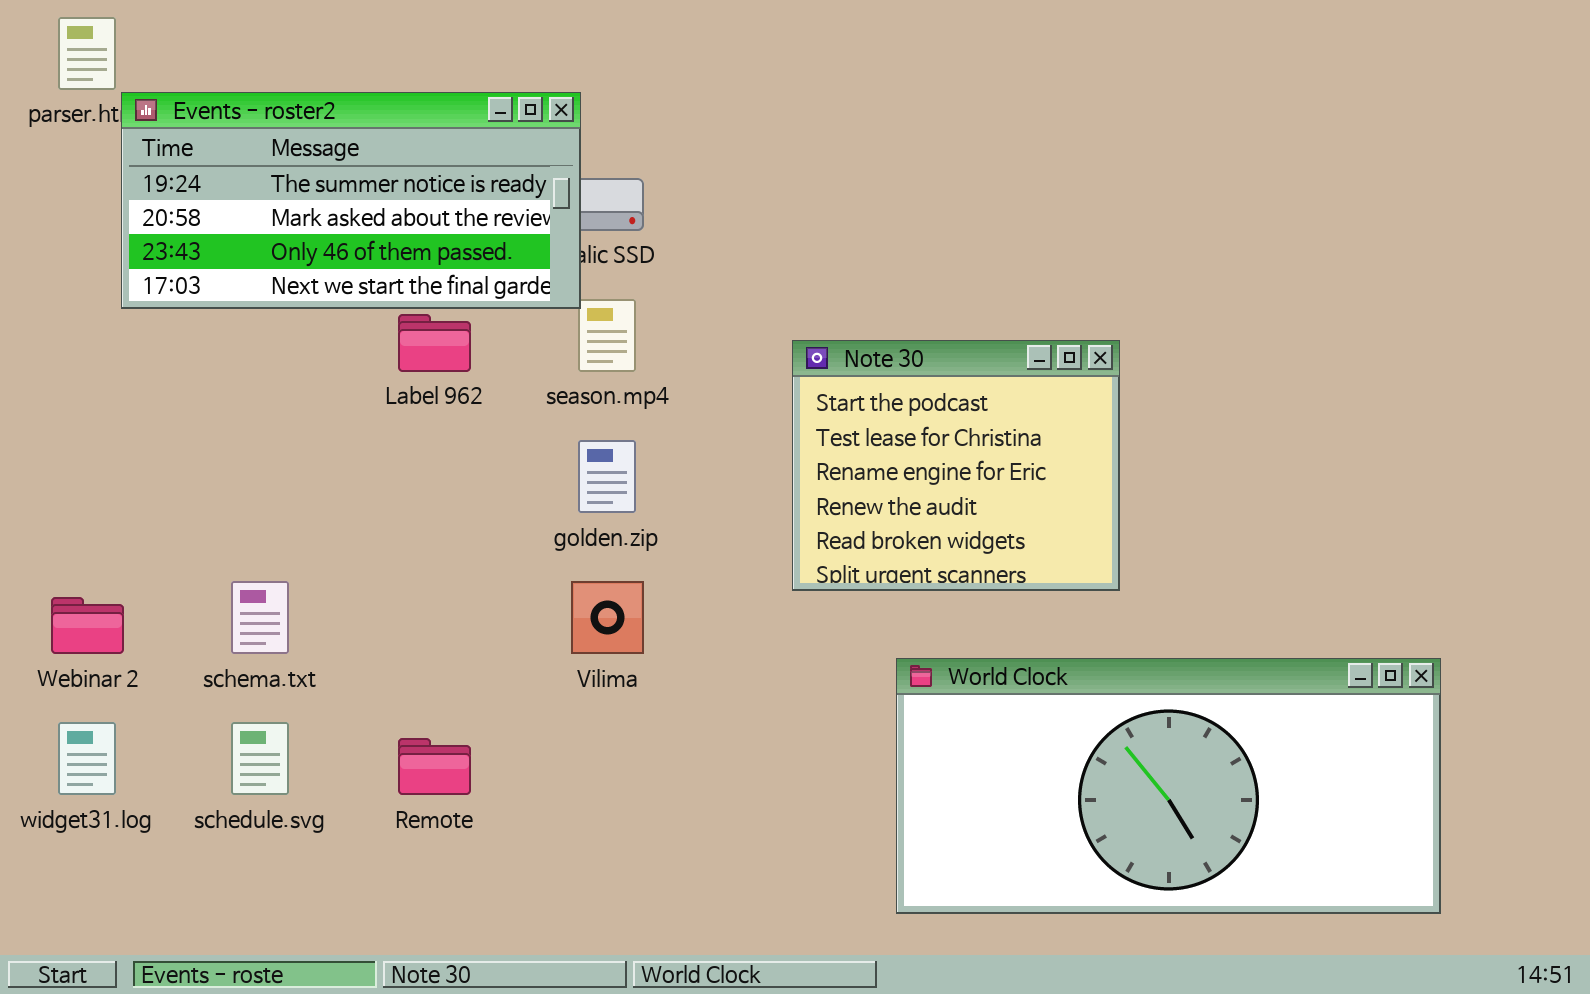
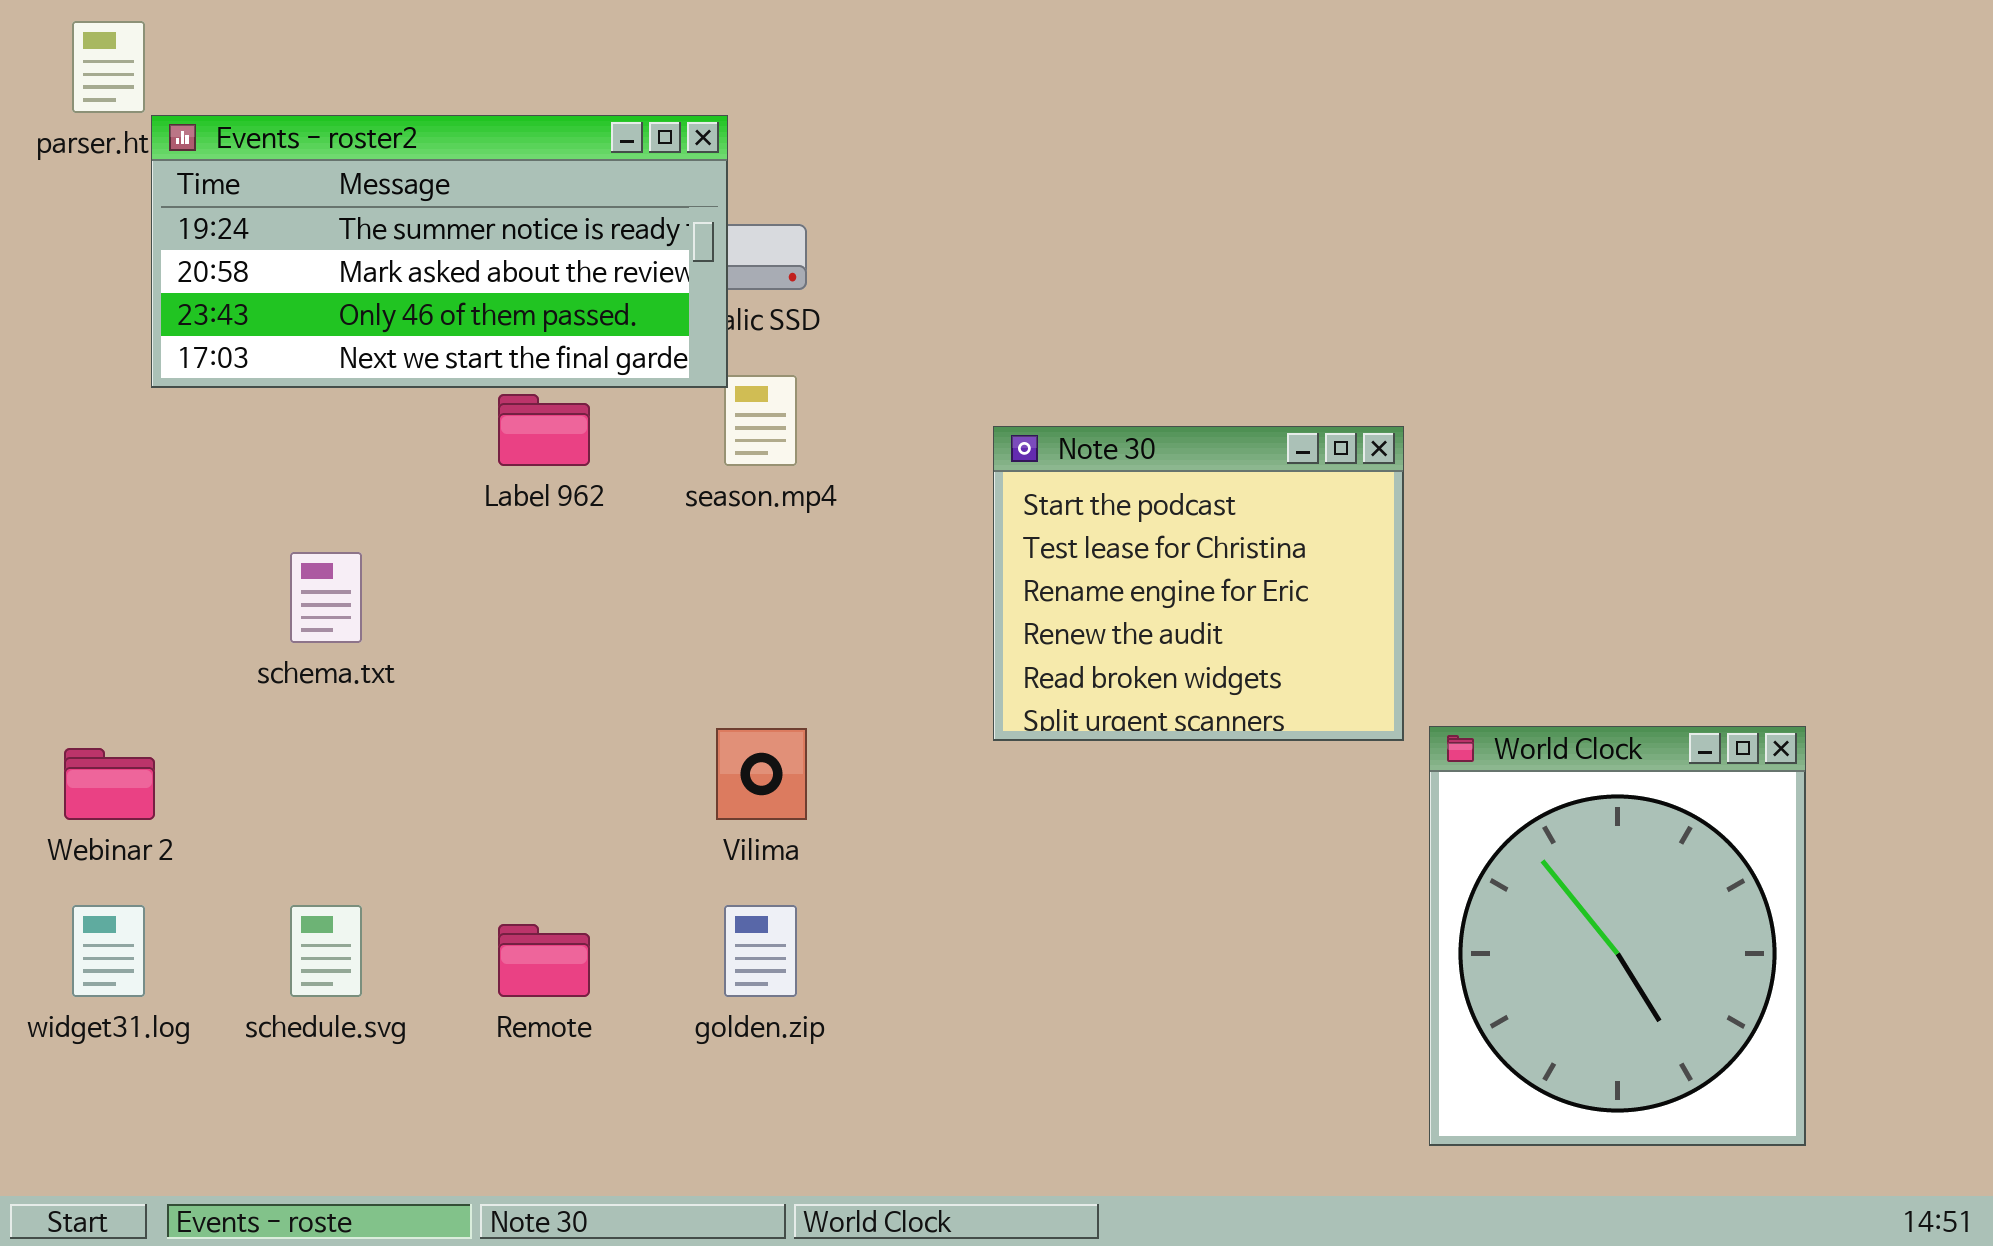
golden.zip: [578,440,636,513] -> [724,905,797,997], moved
schema.txt: [231,581,289,654] -> [290,552,362,643], moved
World Clock: [896,658,1441,914] -> [1429,726,1806,1146], resized

